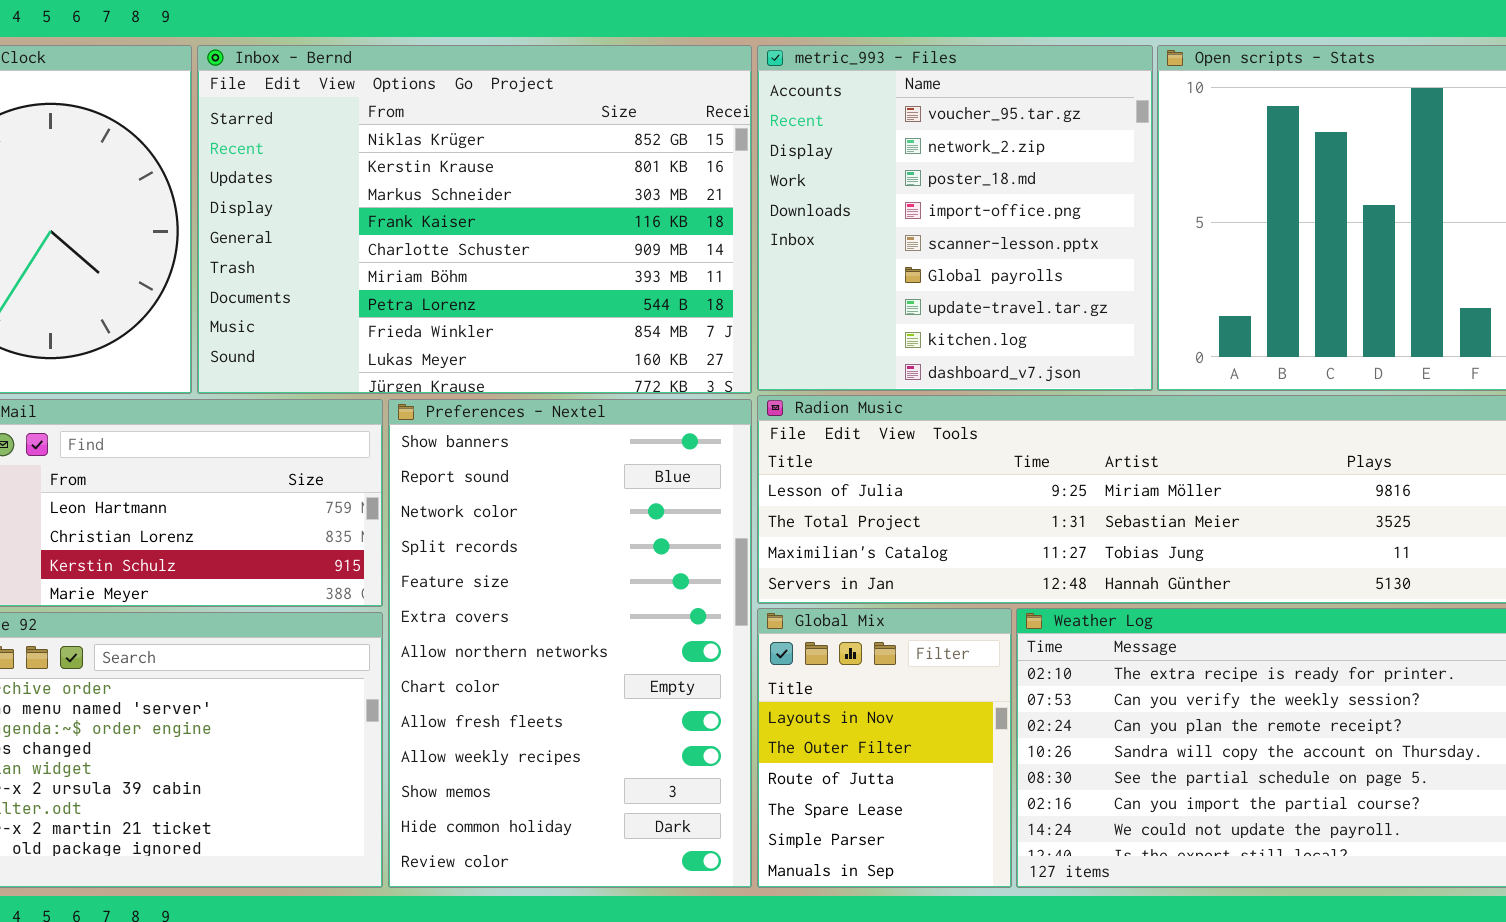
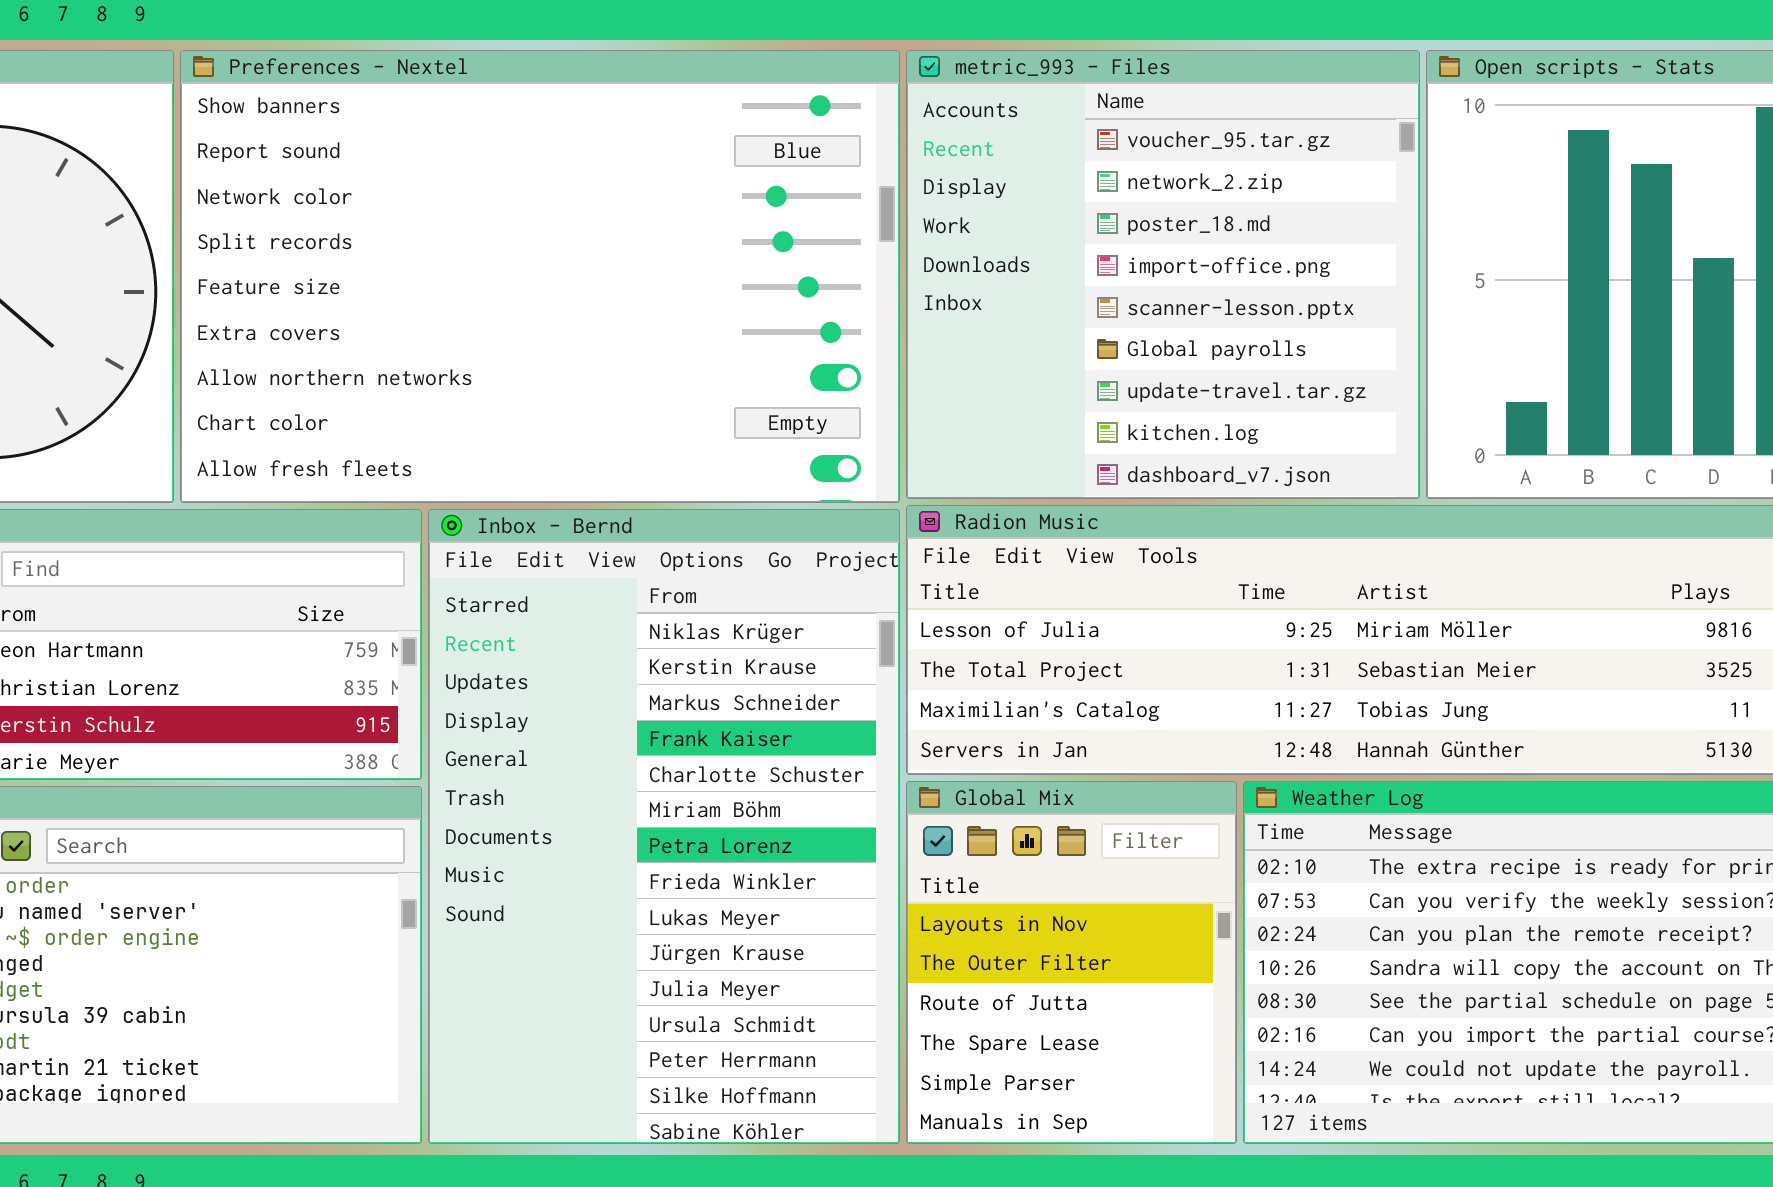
Inbox - Bernd: [197,45,752,394] -> [428,509,900,1144], moved, resized
Preferences - Nextel: [388,399,752,888] -> [180,50,900,503], moved, resized

